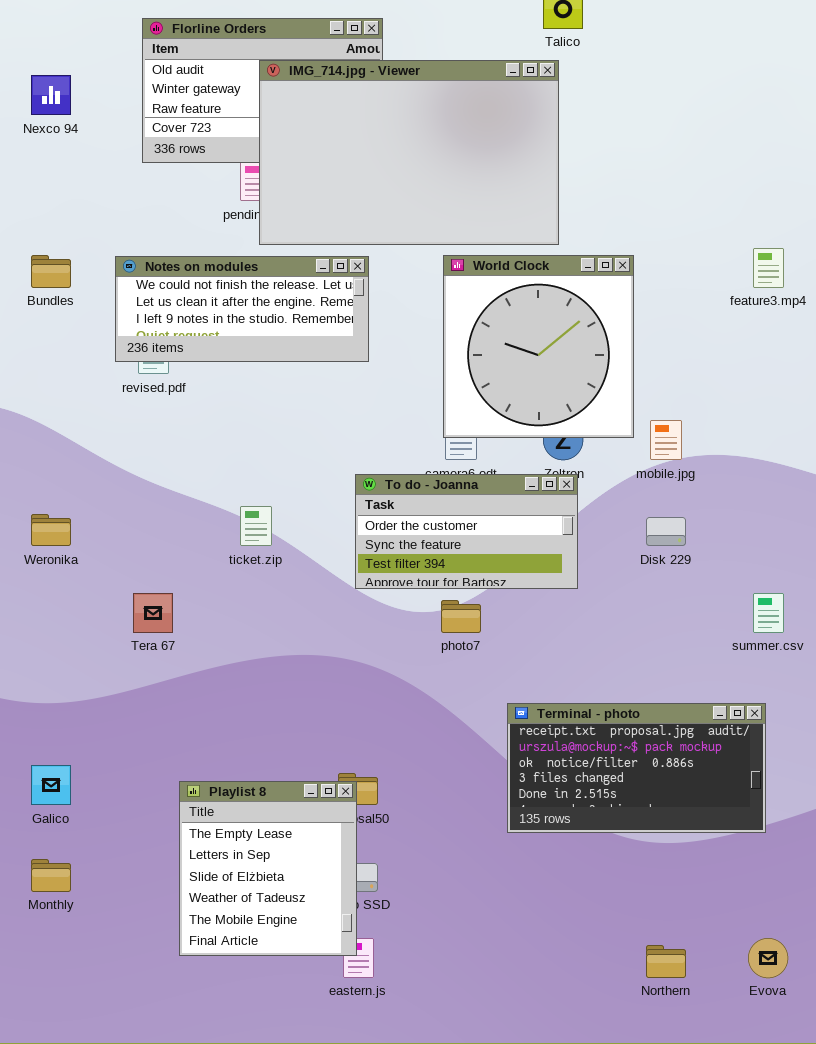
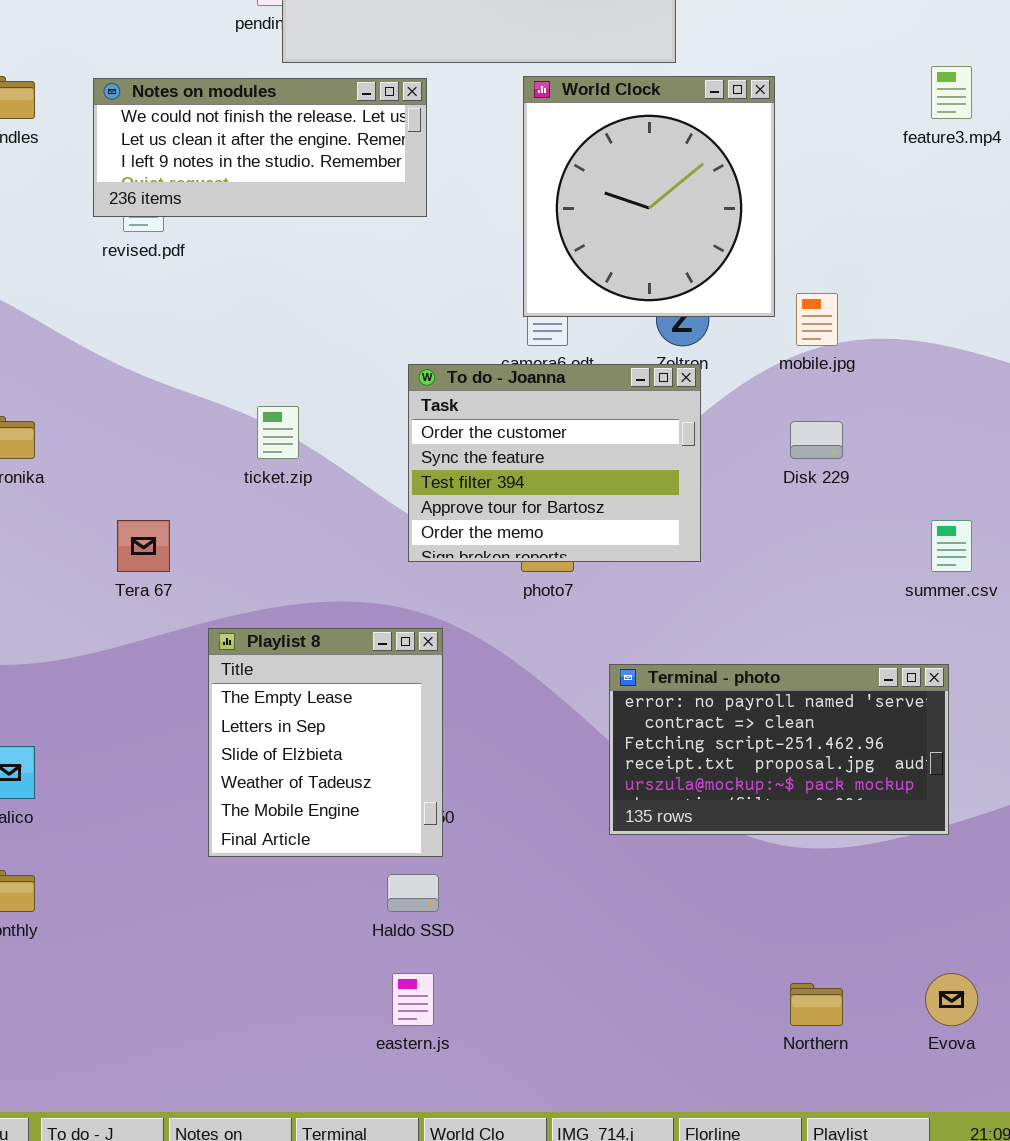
To do - Joanna: [355,474,578,589] -> [408,364,701,562], resized
Terminal - photo: [507,703,766,833] -> [609,664,949,835], scrolled up 3 rows
Playlist 8: [179,781,357,956] -> [208,628,443,857], moved

